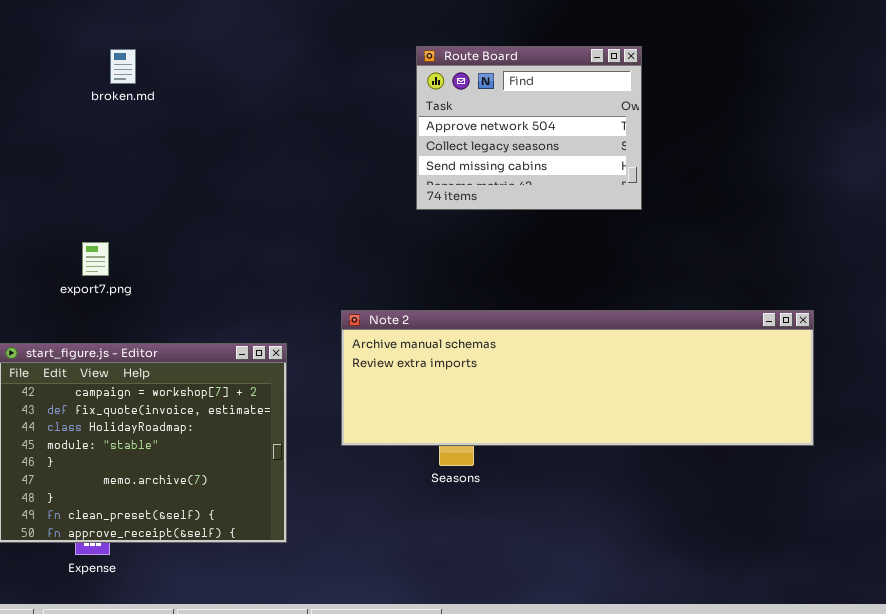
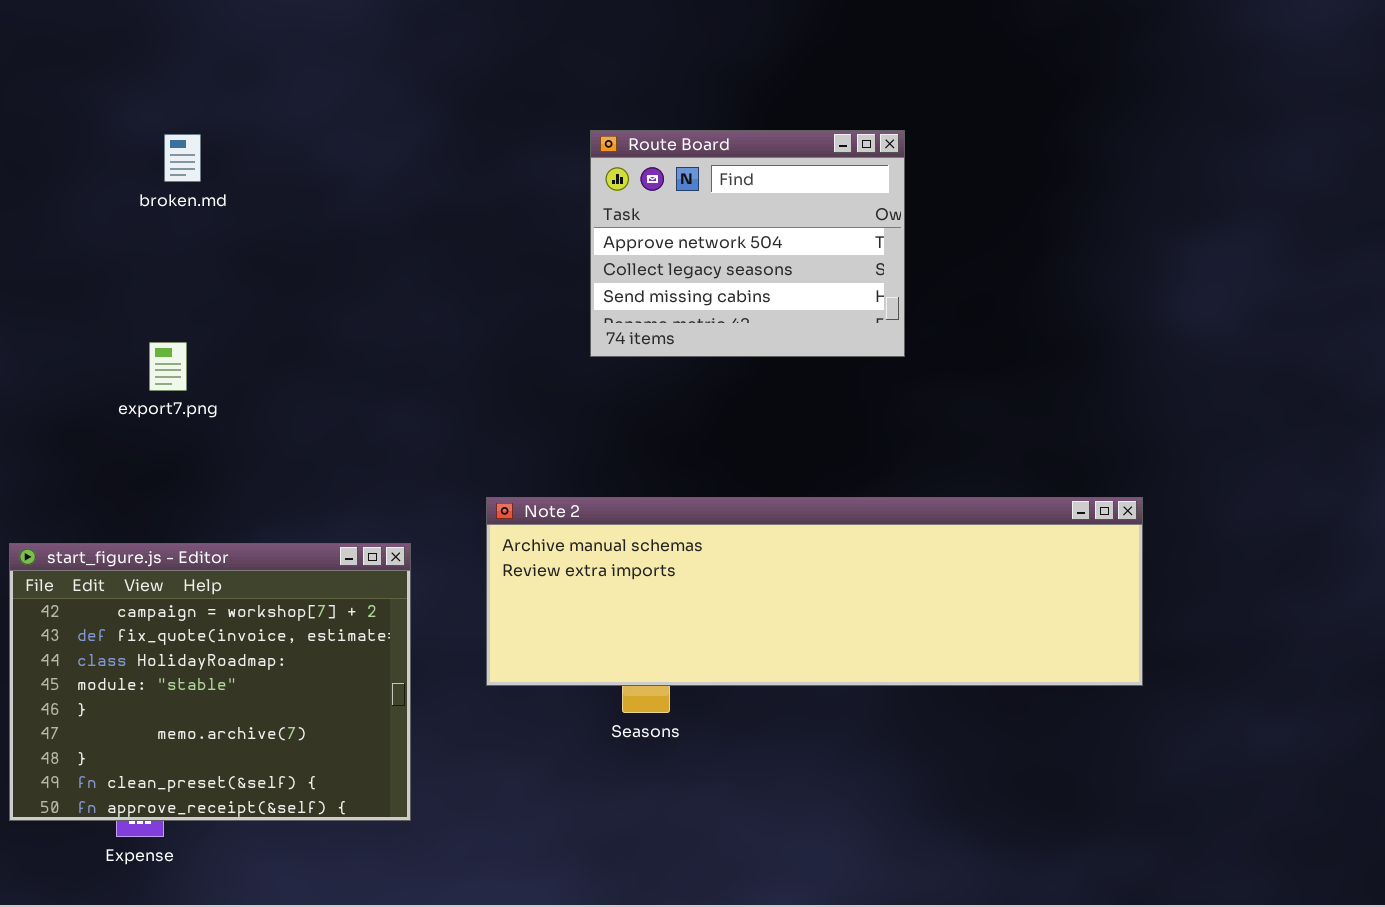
export7.png: [82,242,109,276] -> [149,342,187,391], moved

